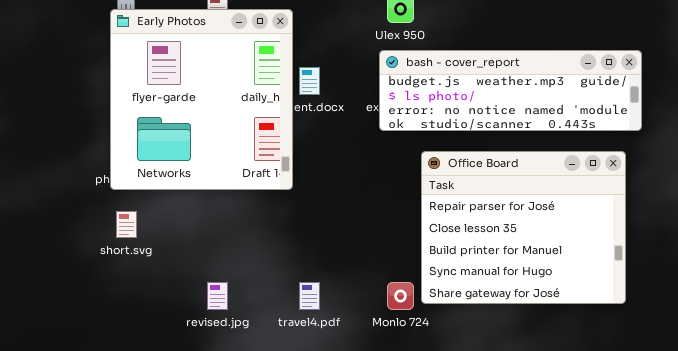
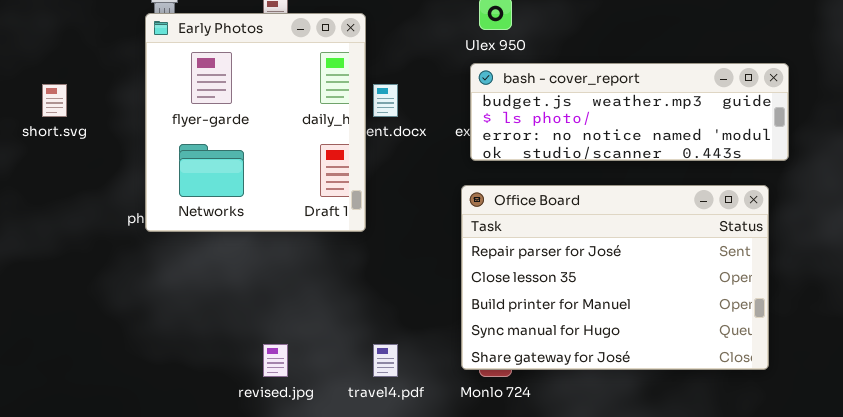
Office Board: [421,151,626,304] -> [461,185,769,370], resized
short.svg: [116,211,137,238] -> [42,84,67,117], moved

